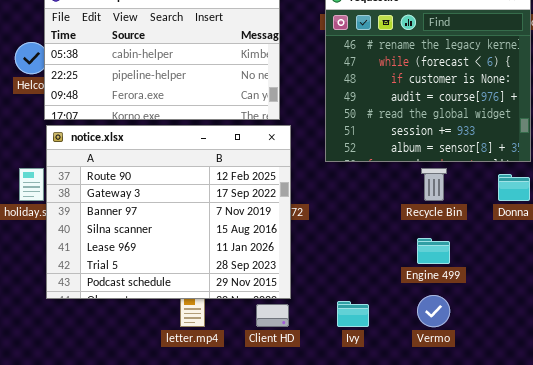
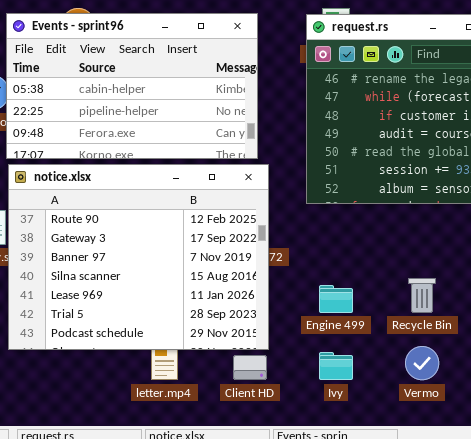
Recycle Bin: [421,168,447,201] -> [408,278,436,313], moved
Engine 499: [417,238,450,264] -> [319,285,353,313], moved

